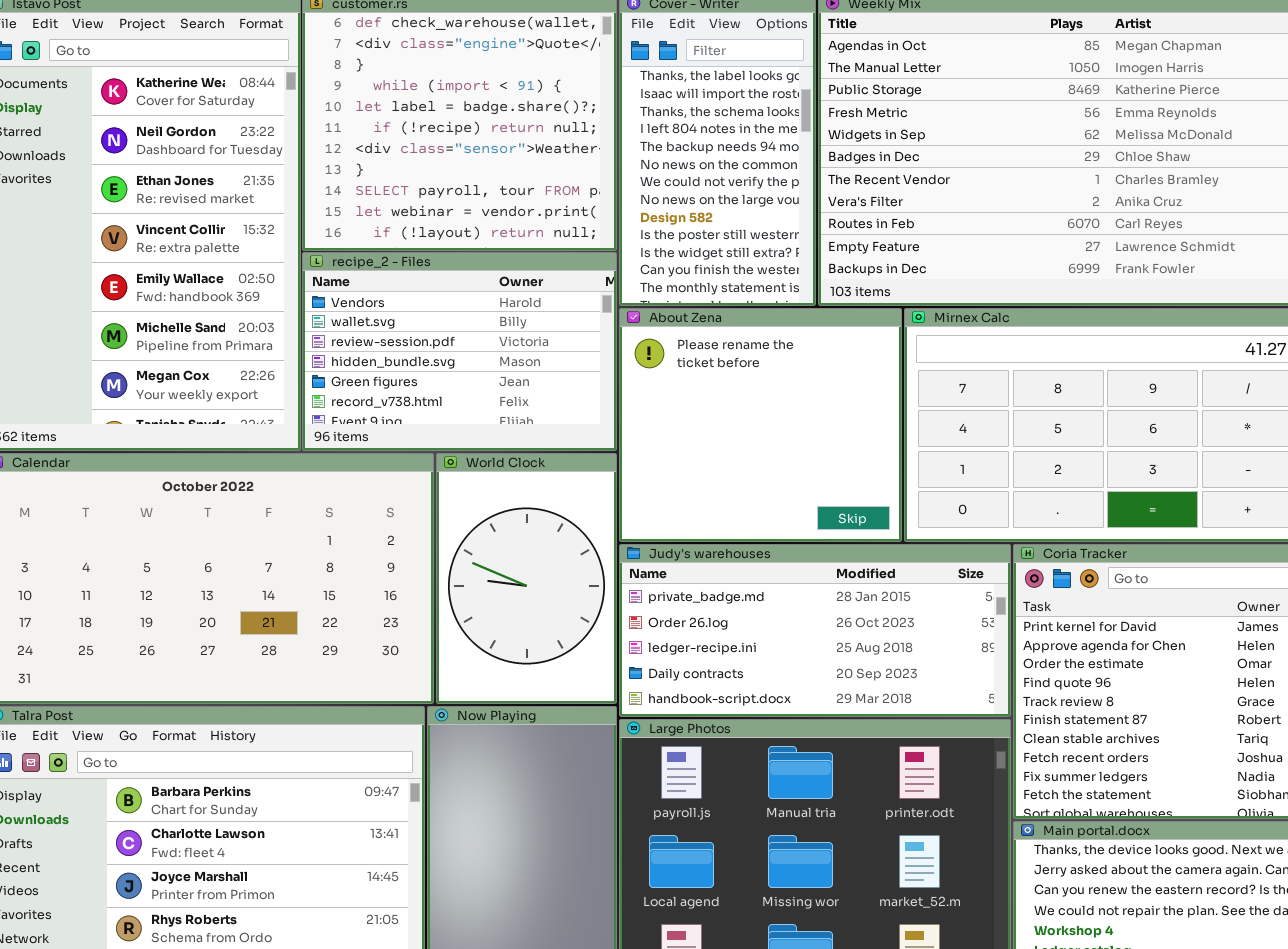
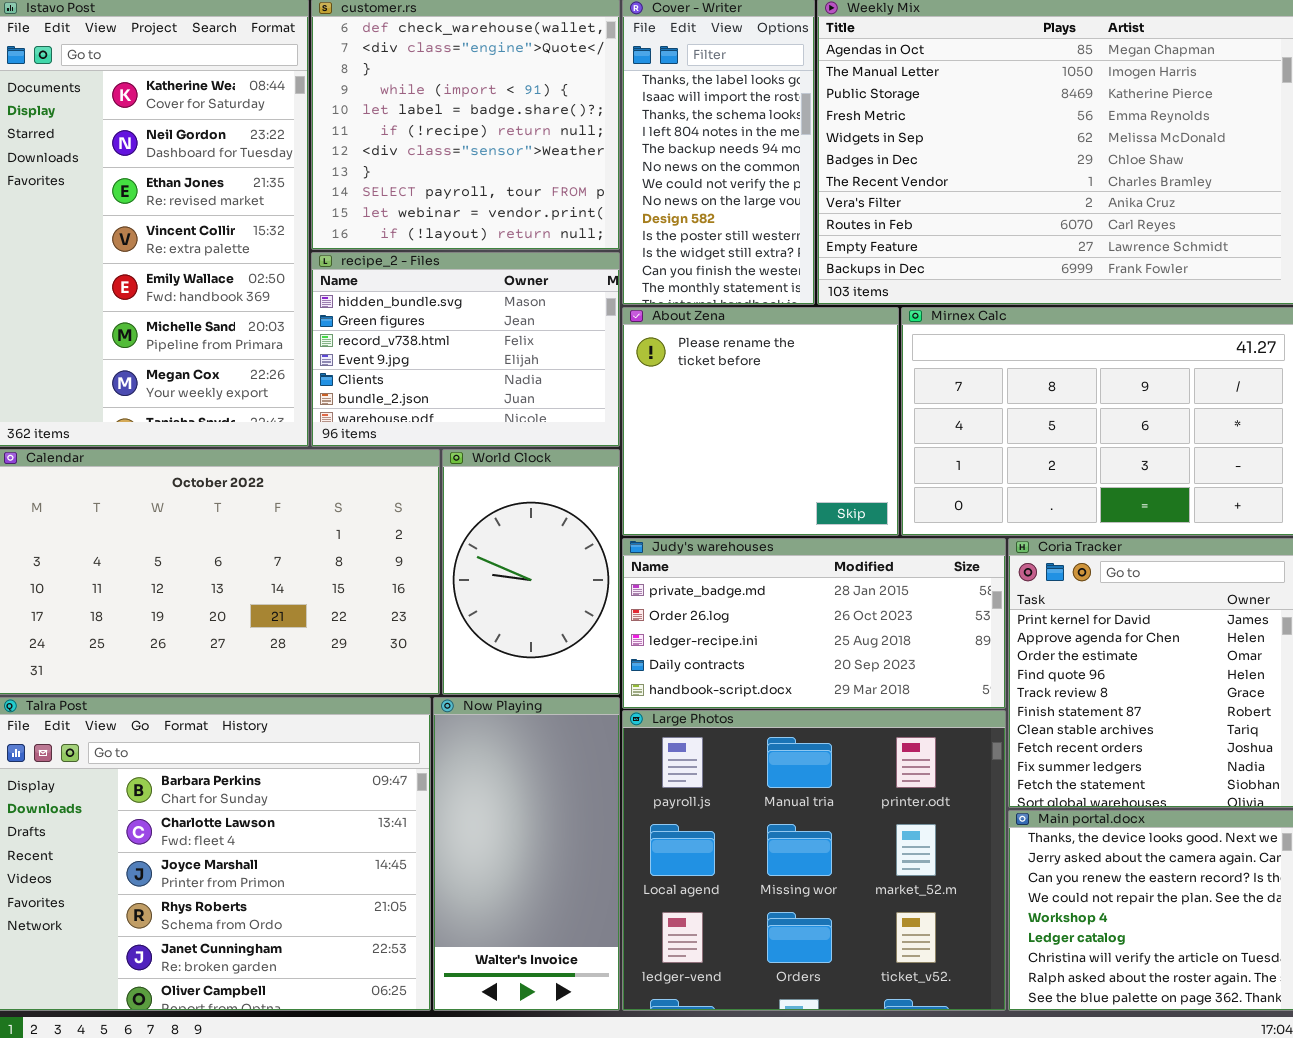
recipe_2 - Files: [302,252,617,451] -> [311,252,620,447], scrolled down 3 rows

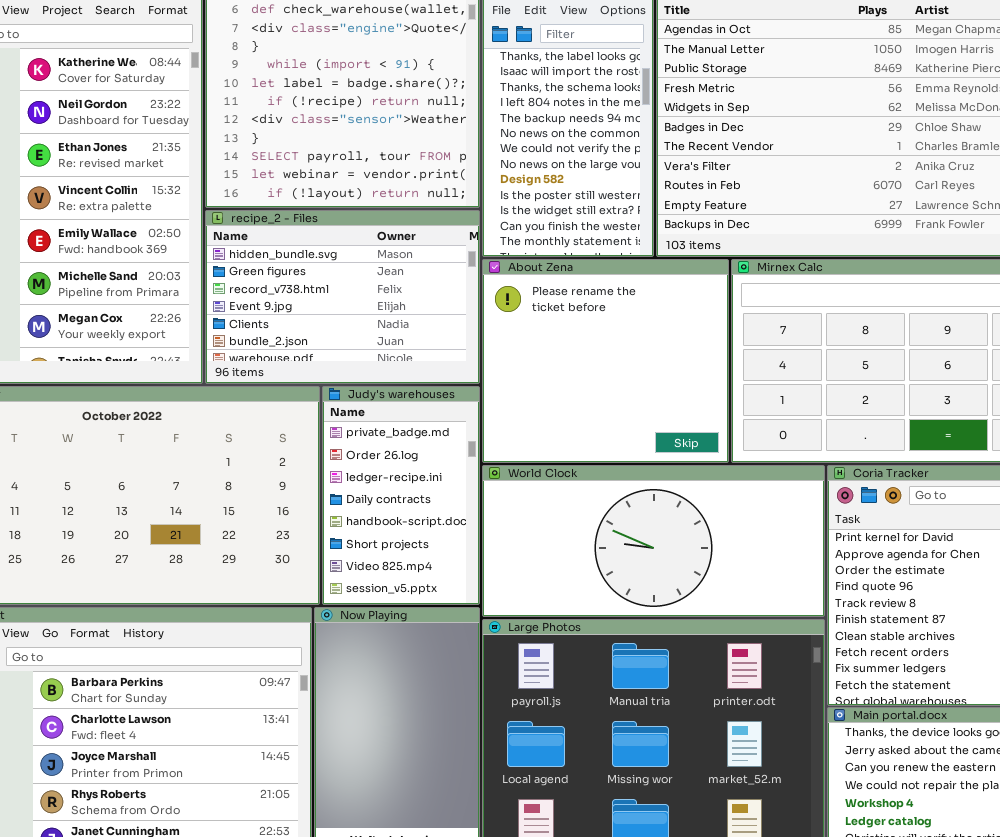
World Clock: [442,449,620,695] -> [482,465,825,617], moved, resized
Judy's warehouses: [622,538,1006,709] -> [322,386,480,605], moved, resized

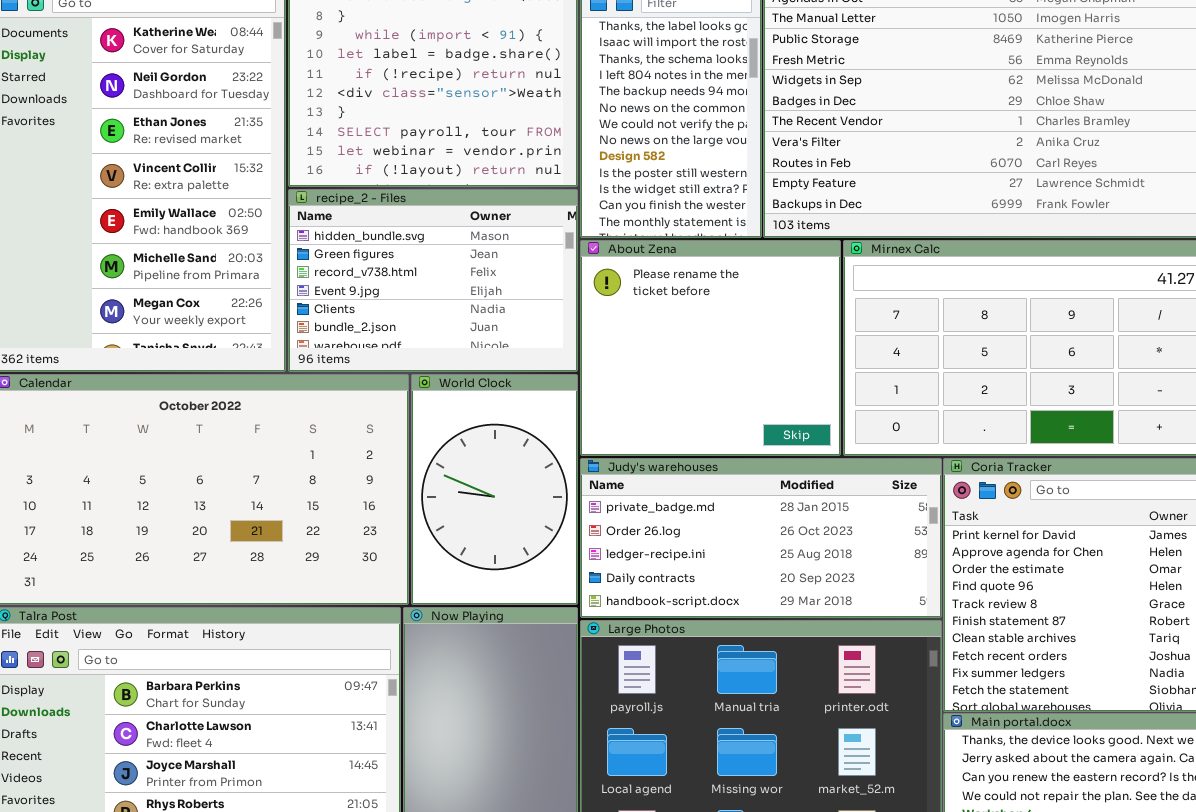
Judy's warehouses: [322,386,480,605] -> [580,458,942,618], moved, resized
World Clock: [482,465,825,617] -> [411,374,578,605], moved, resized

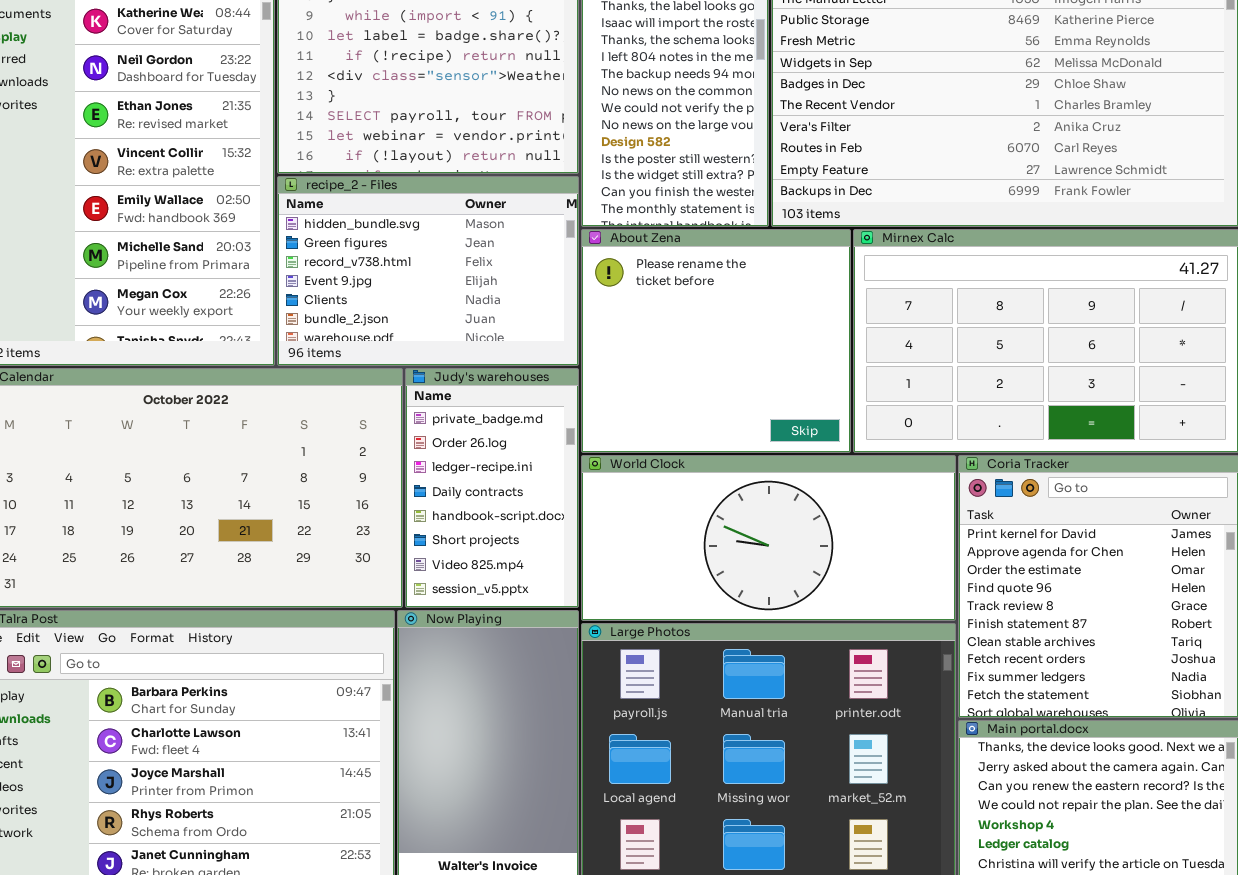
World Clock: [411,374,578,605] -> [581,455,956,621], moved, resized
Judy's warehouses: [580,458,942,618] -> [405,368,579,608], moved, resized

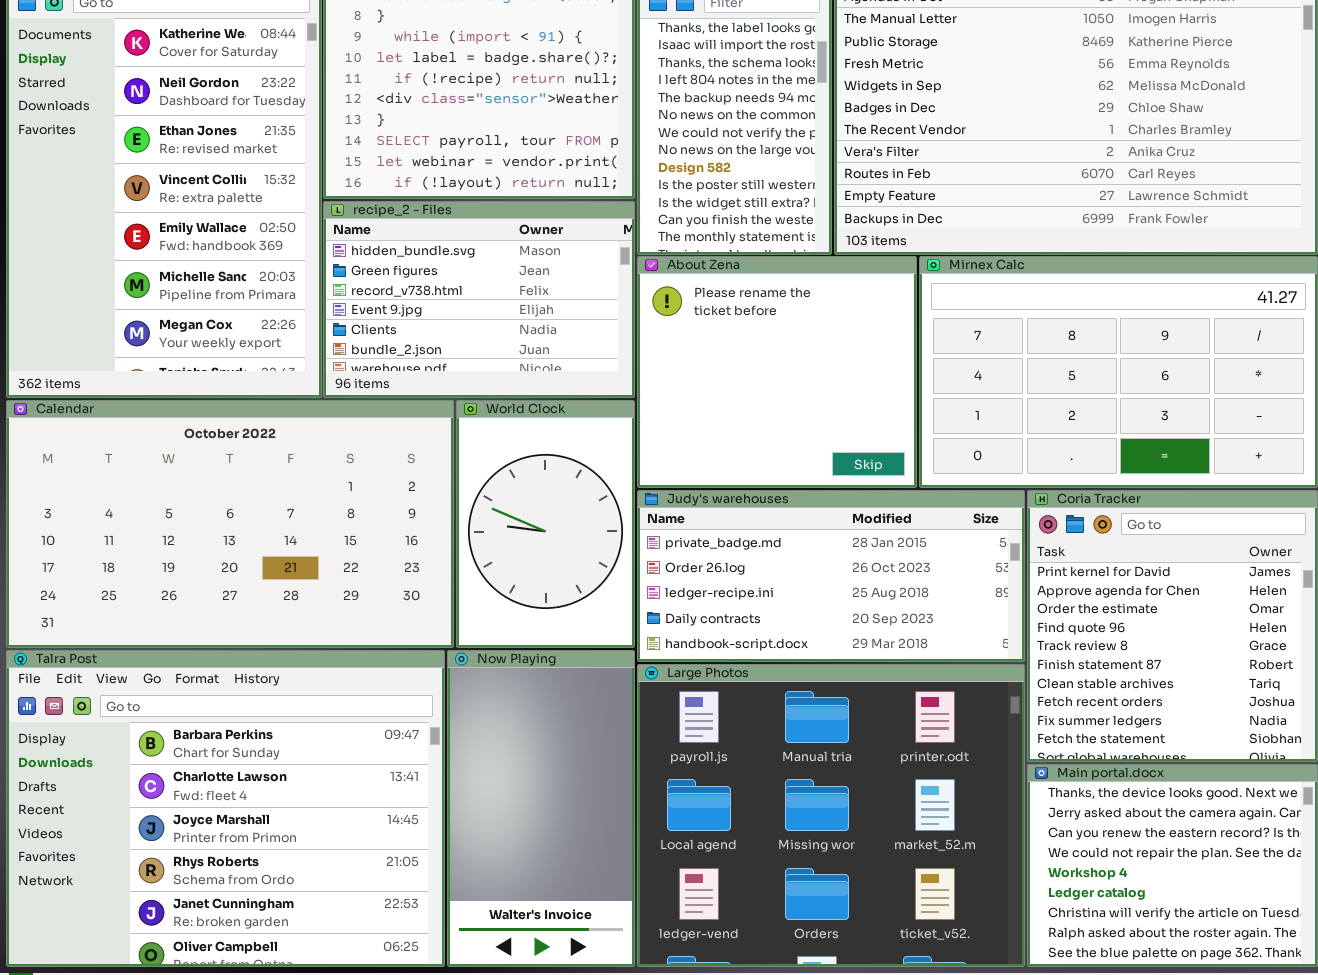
Judy's warehouses: [405,368,579,608] -> [637,490,1025,662], moved, resized
World Clock: [581,455,956,621] -> [456,400,635,648], moved, resized

